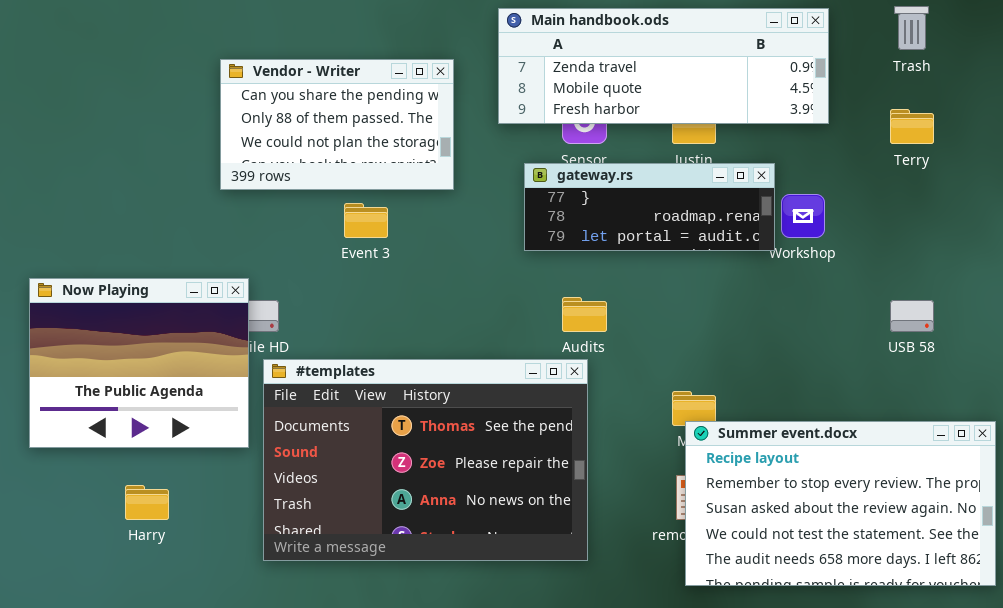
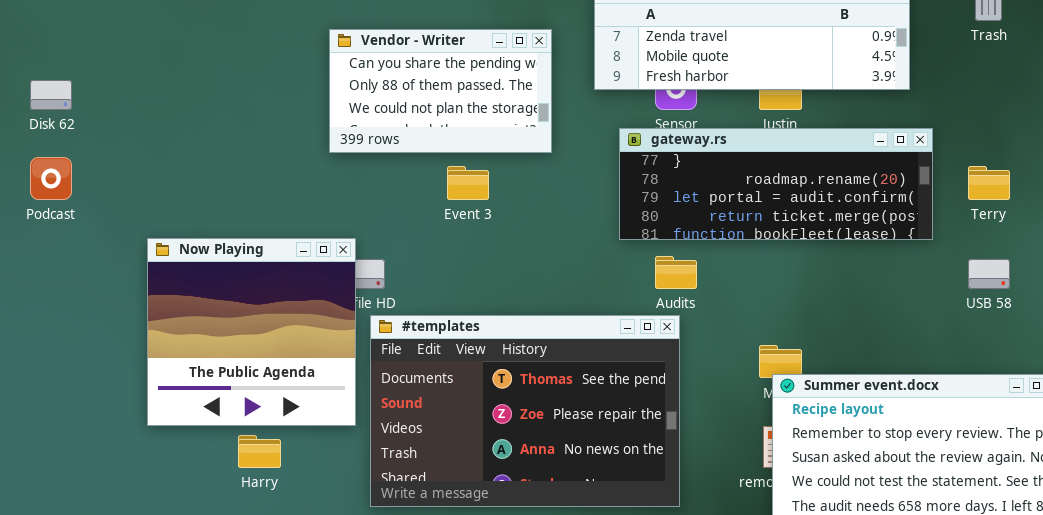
Terry: [890,109,934,144] -> [968,166,1010,200], moved
gateway.rs: [524,163,775,251] -> [619,128,933,240], resized
Now Playing: [29,278,249,448] -> [147,238,356,426], resized

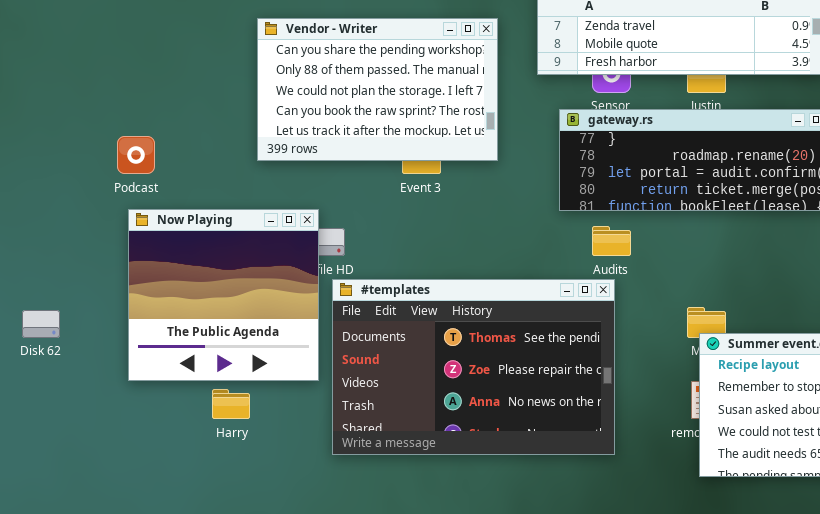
Vendor - Writer: [329,29,552,153] -> [257,18,498,161], resized
Disk 62: [30,80,72,110] -> [22,310,60,338], moved
Podcast: [30,157,72,200] -> [117,136,155,174], moved

